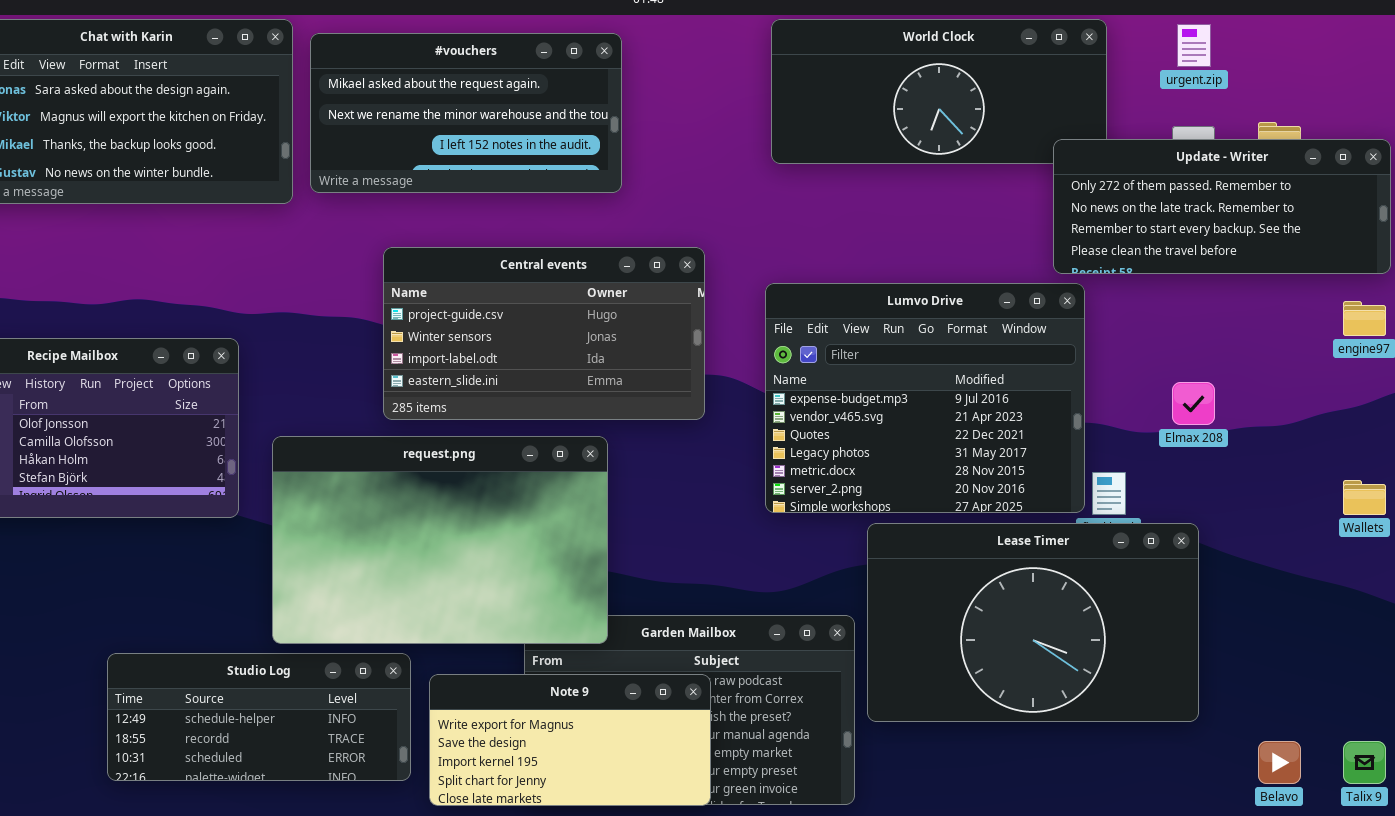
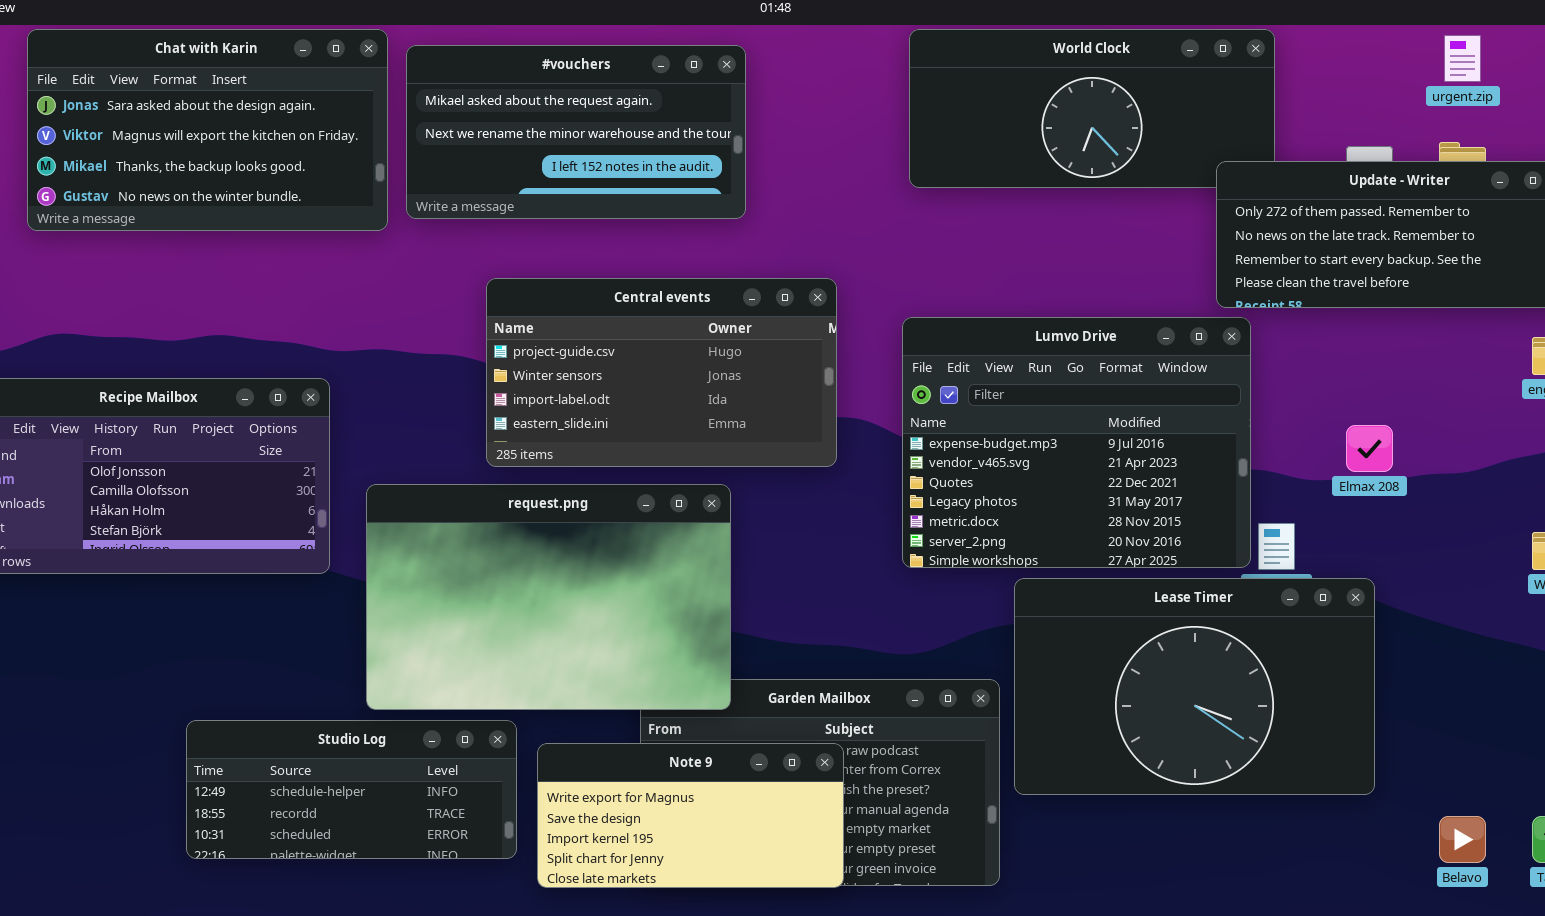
urgent.zip: [1177,24,1211,67] -> [1444,35,1481,82], moved

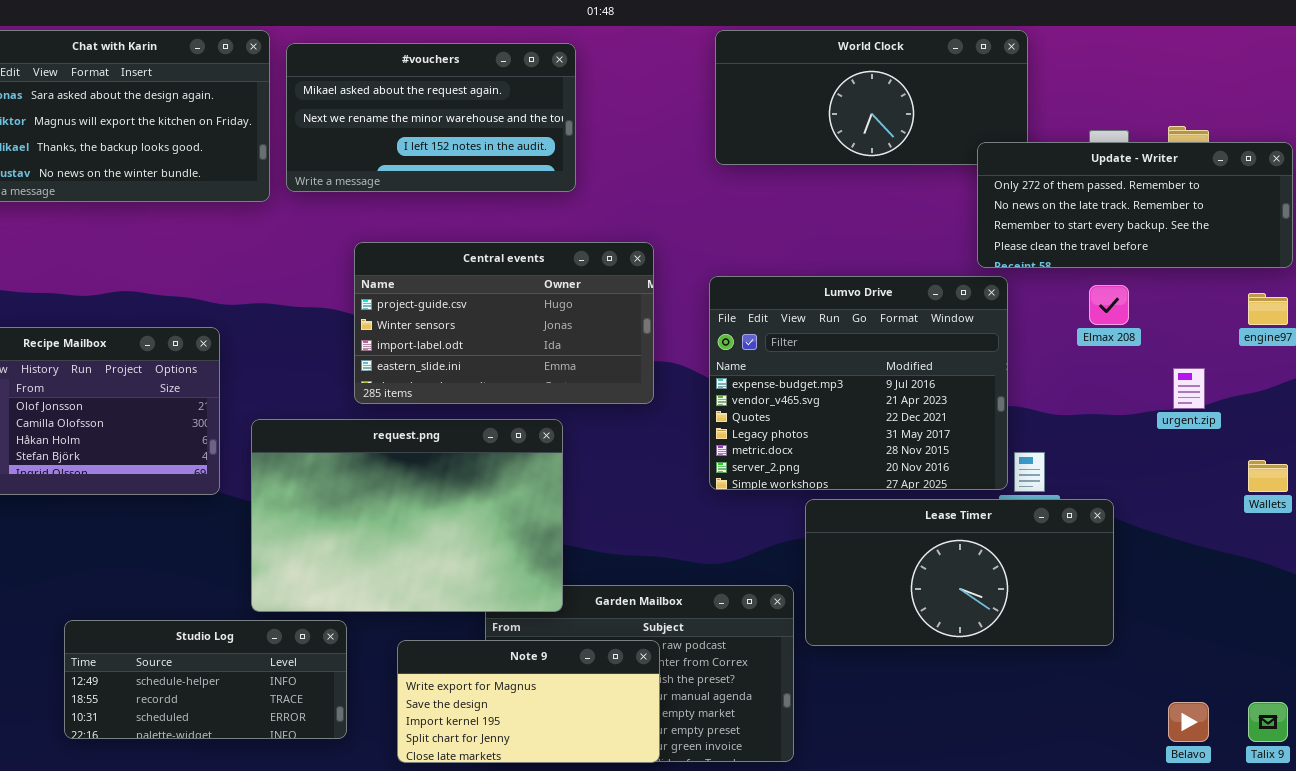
urgent.zip: [1444,35,1481,82] -> [1173,368,1205,409], moved
Elmax 208: [1346,425,1393,472] -> [1089,285,1129,325], moved
Lease Timer: [1014,578,1375,795] -> [805,499,1114,646], resized
Studio Log: [186,720,517,859] -> [64,620,347,739], moved

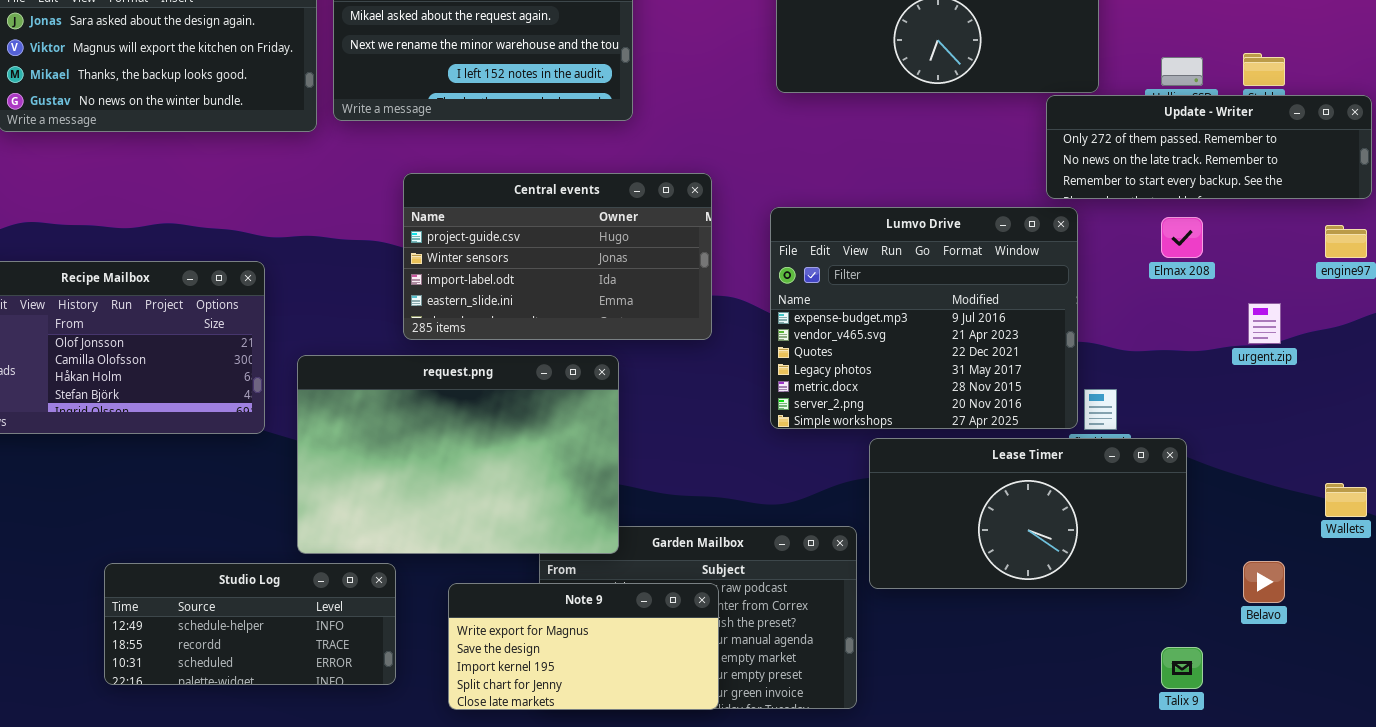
Update - Writer: [977,142,1293,268] -> [1046,95,1372,199], resized
Wallets: [1248,460,1288,492] -> [1325,483,1367,517], moved
Belavo: [1168,702,1209,742] -> [1243,561,1285,603], moved
Talix 9: [1248,702,1288,742] -> [1161,647,1203,689], moved

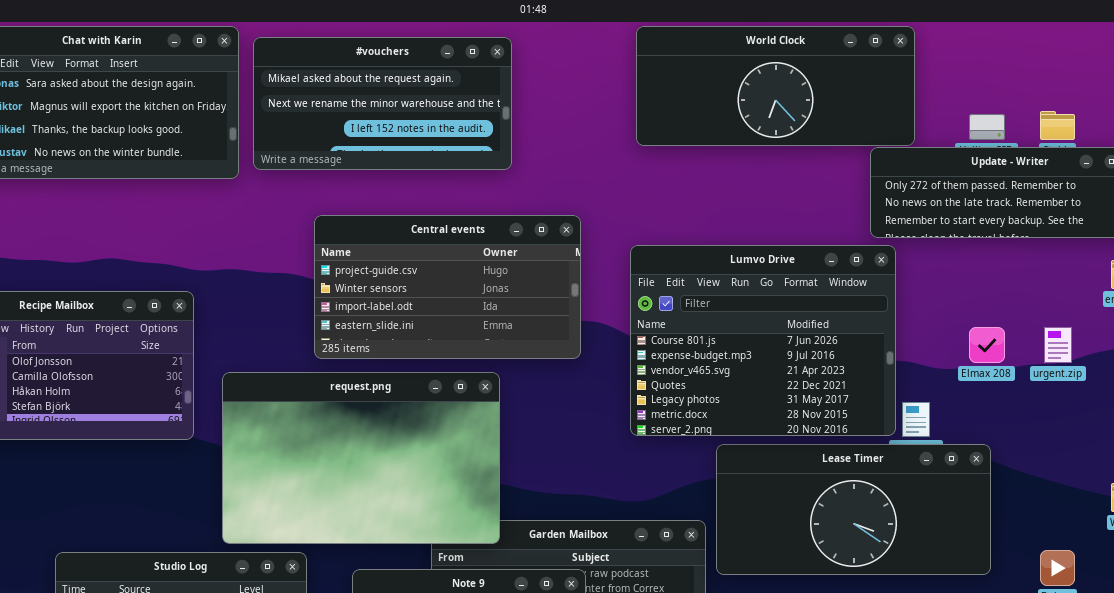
Lumvo Drive: [770,207,1078,429] -> [630,245,896,436], scrolled up 1 row
Elmax 208: [1161,217,1203,258] -> [969,327,1005,363], moved

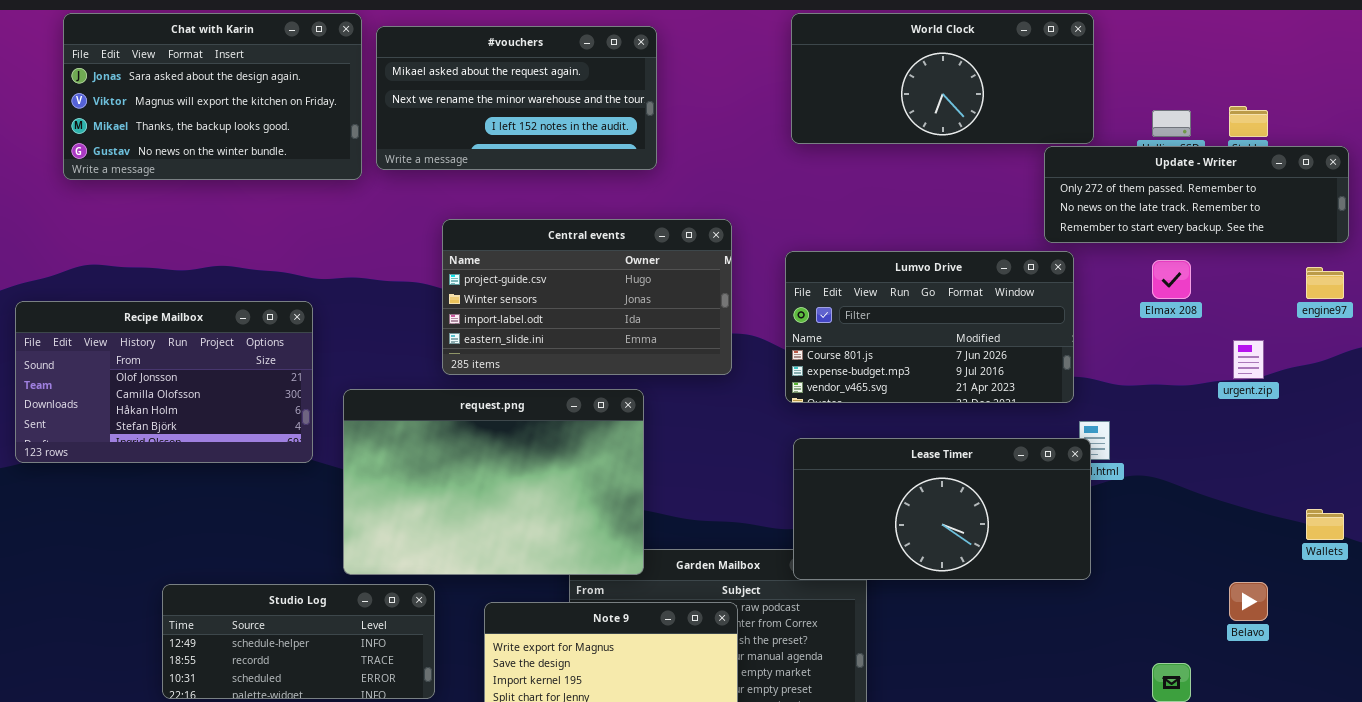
Lumvo Drive: [630,245,896,436] -> [785,251,1074,403], resized
Elmax 208: [969,327,1005,363] -> [1152,260,1191,299], moved
Lease Timer: [716,444,991,575] -> [793,438,1091,580], moved

